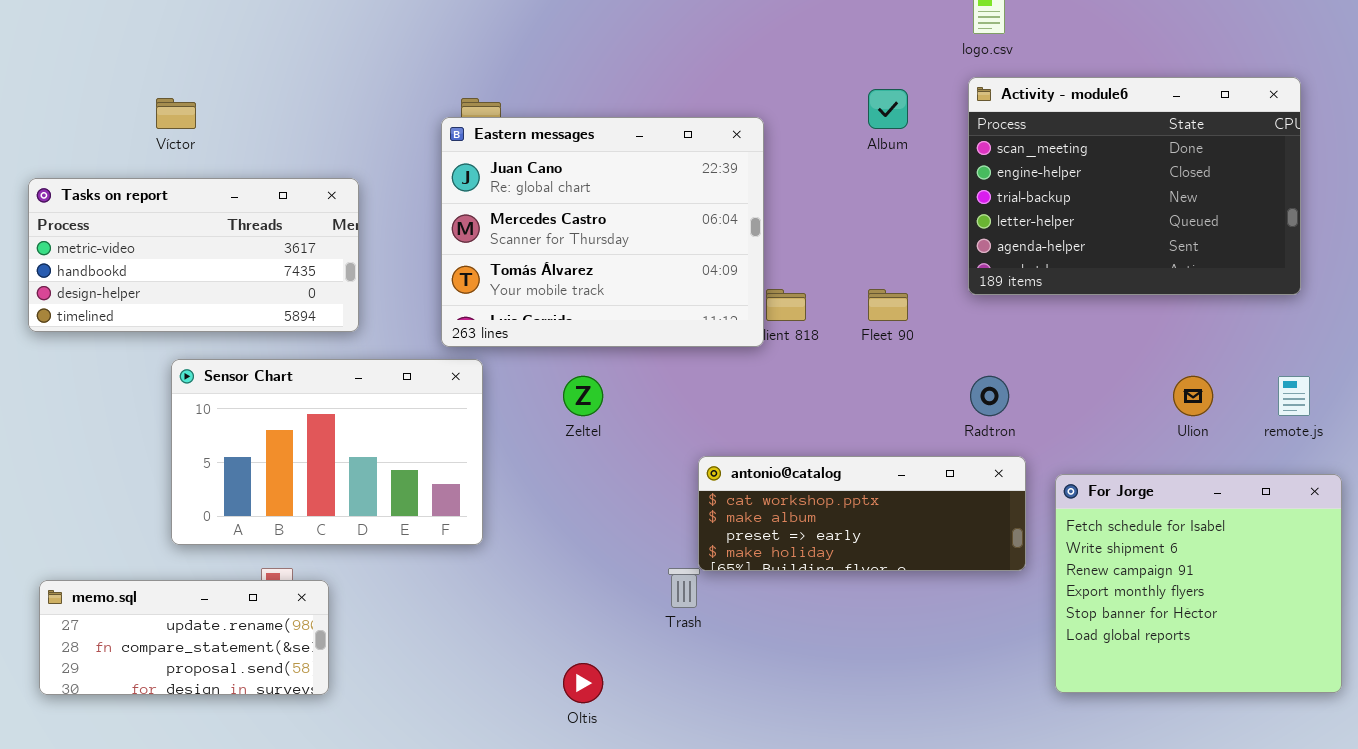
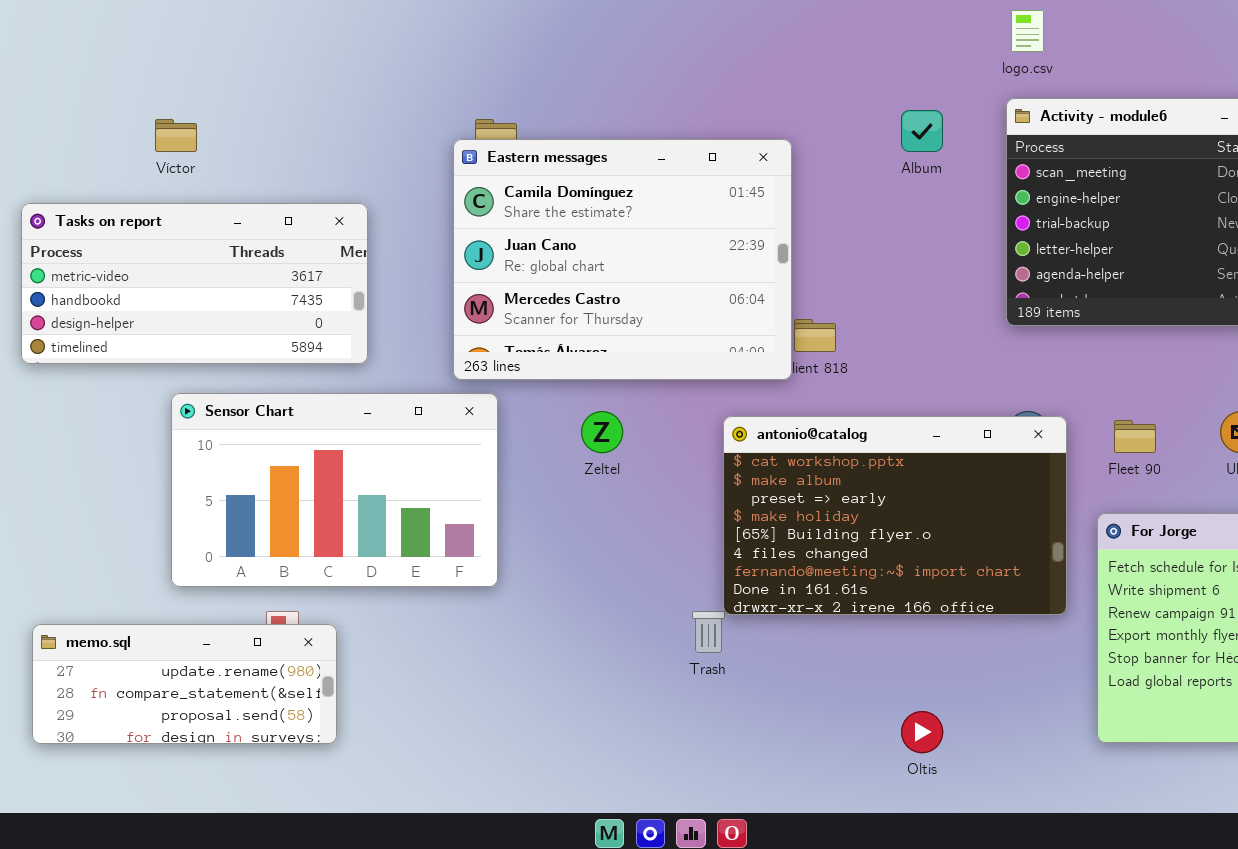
Eastern messages: [441,117,764,347] -> [453,139,792,380], scrolled up 1 row
Fleet 90: [868,289,908,321] -> [1114,420,1156,453], moved
antonio@catalog: [698,456,1026,571] -> [723,416,1067,615], resized
Oltis: [563,663,603,703] -> [901,711,943,753], moved

